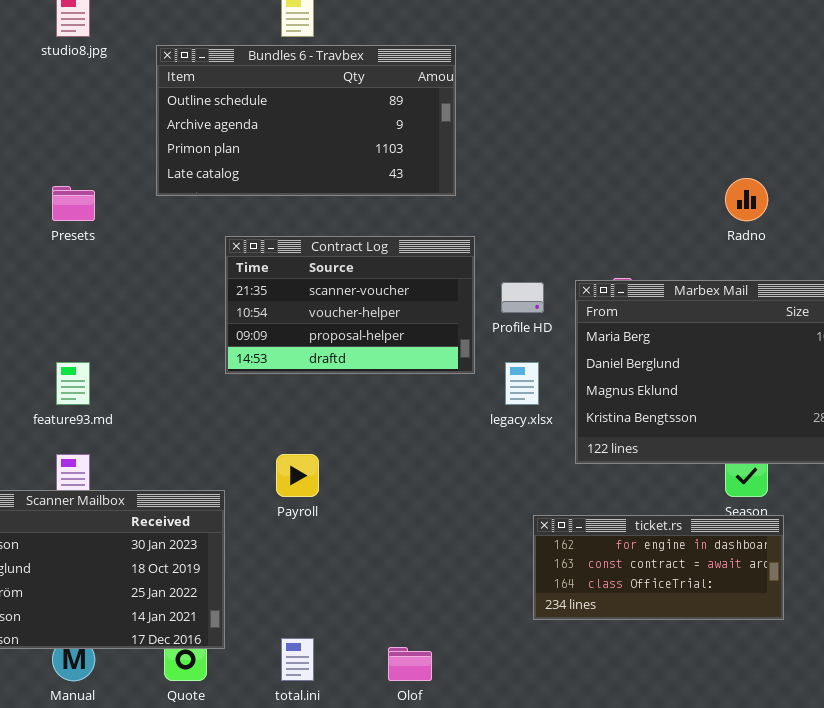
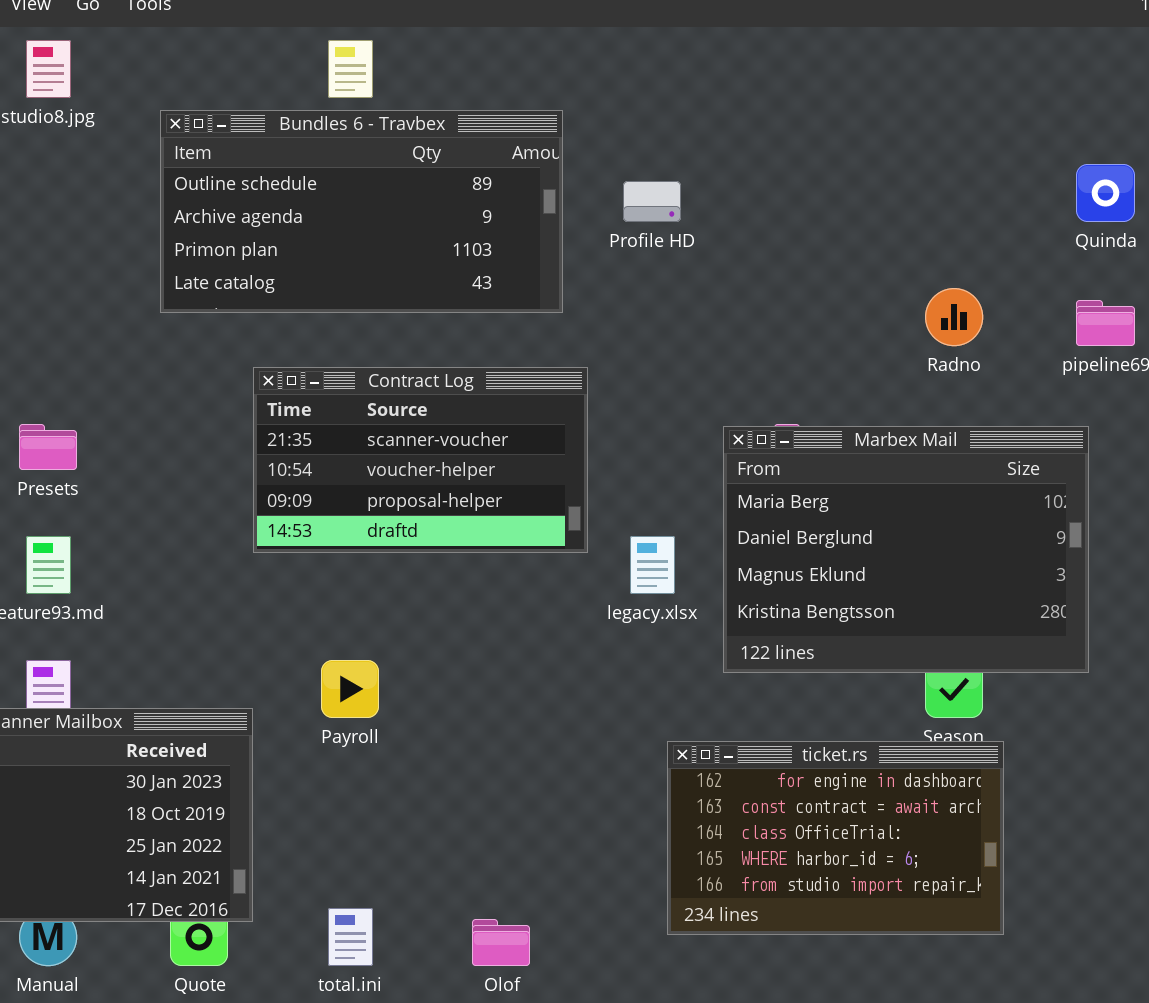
Presets: [52,186,95,221] -> [19,424,77,470], moved
Profile HD: [501,282,544,313] -> [623,181,681,222], moved
ticket.rs: [533,515,784,620] -> [667,741,1004,935], resized

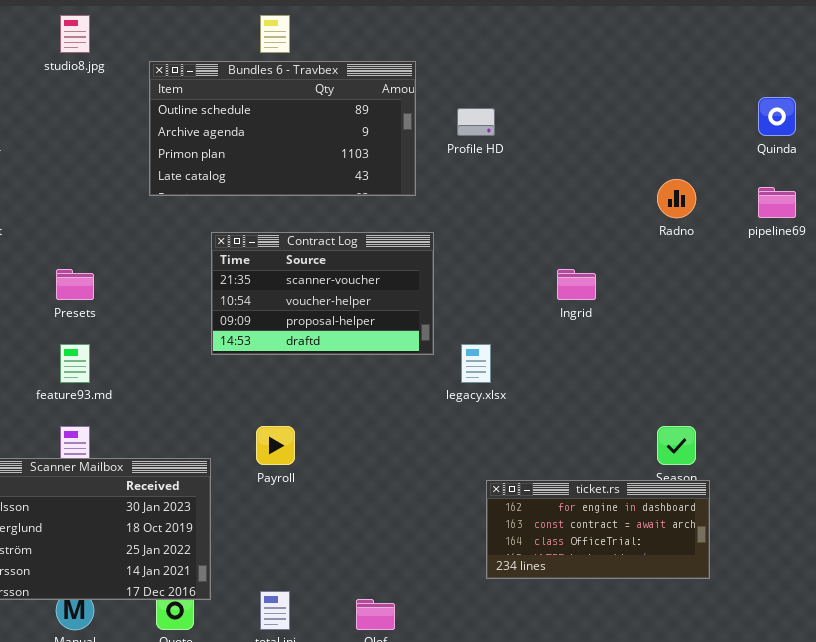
Marbex Mail: [723,426,1089,673] -> none, closed
ticket.rs: [667,741,1004,935] -> [486,480,710,579], resized

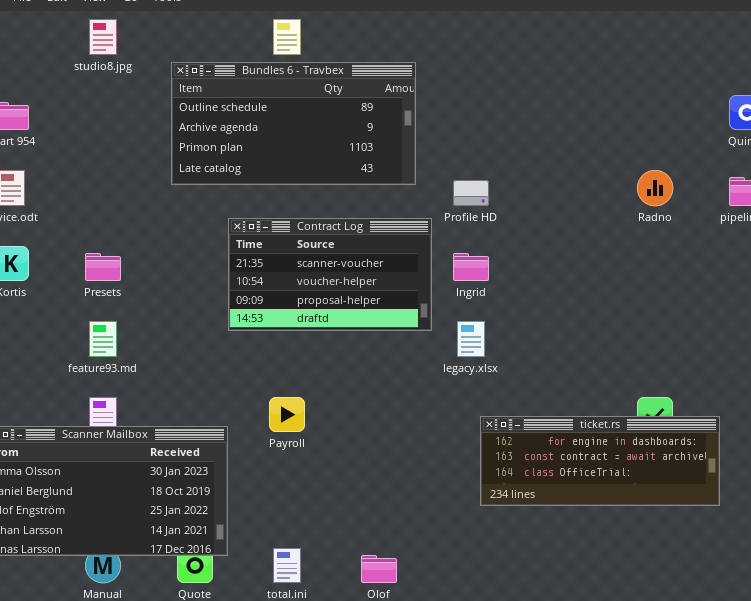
Profile HD: [457,108,495,136] -> [453,180,489,206], moved
Ingrid: [557,269,596,300] -> [453,253,489,281], moved
ticket.rs: [486,480,710,579] -> [480,416,720,506], moved, resized

